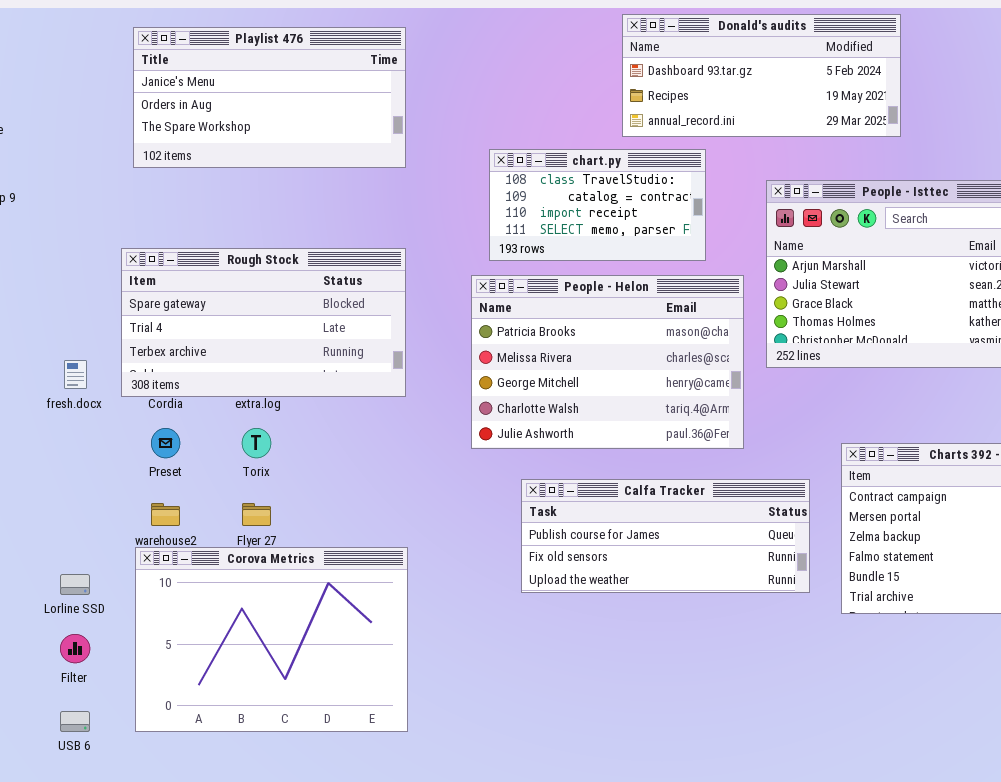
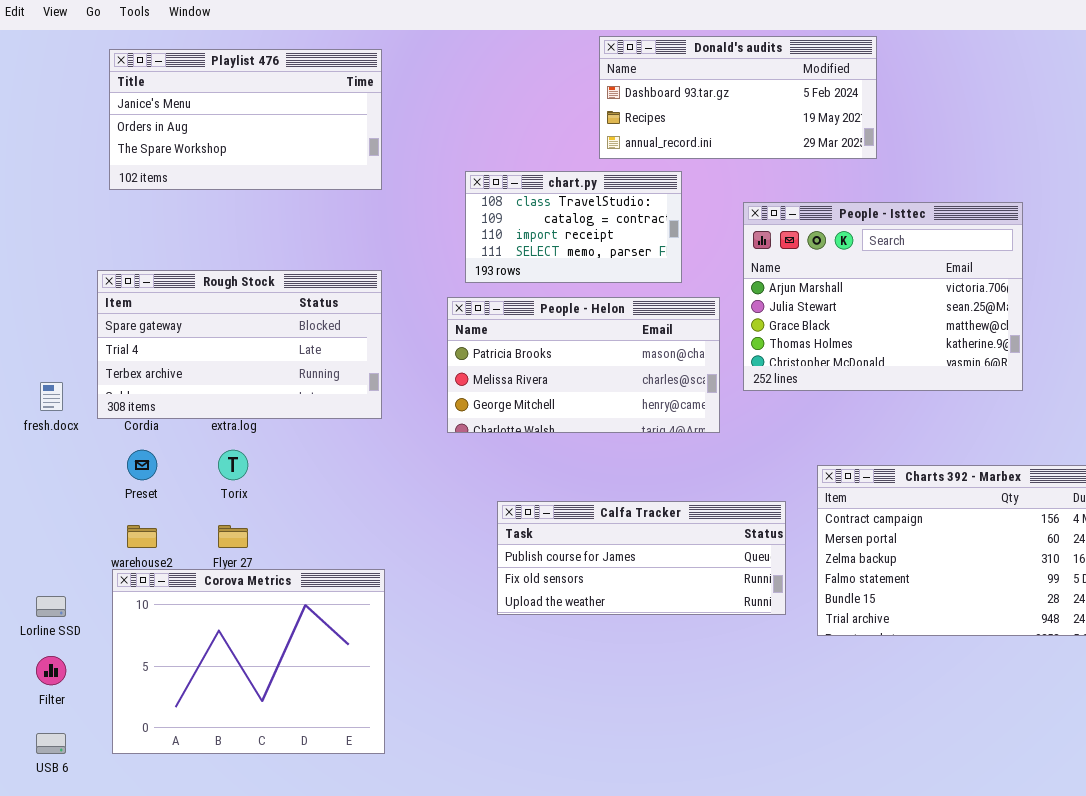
People - Helon: [471,275,744,449] -> [447,297,720,433], resized

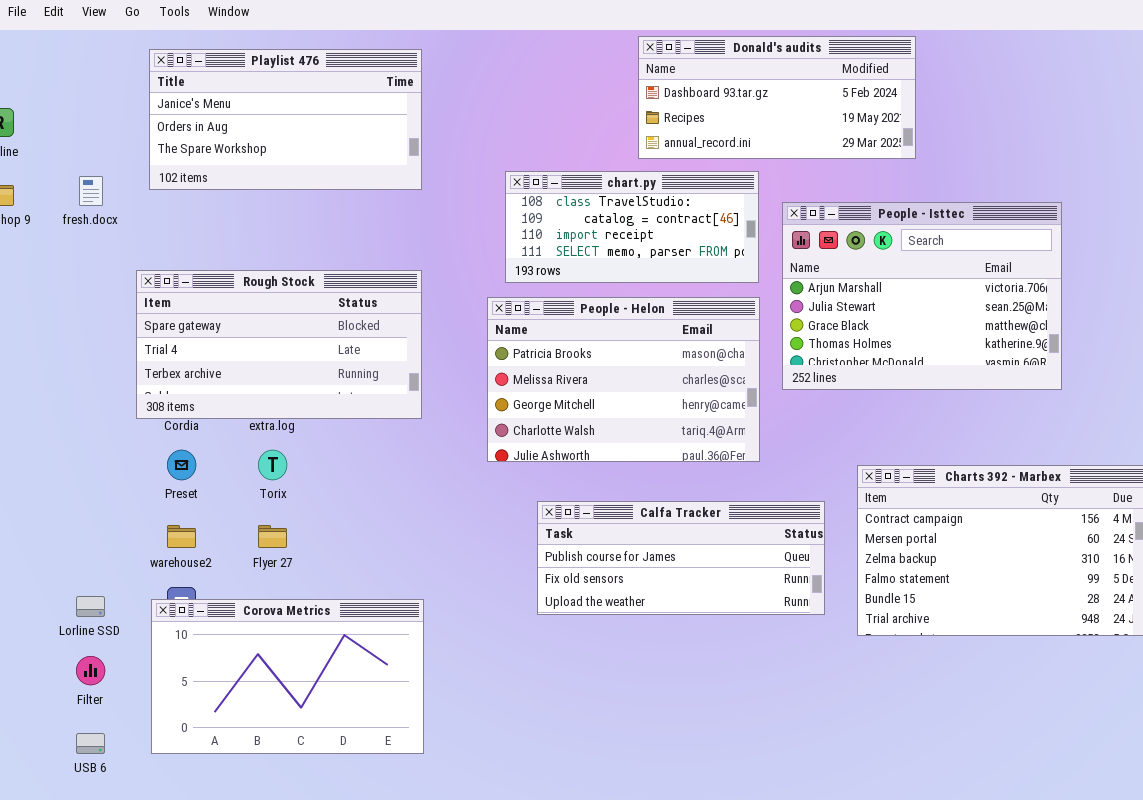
chart.py: [465,171,682,283] -> [505,171,759,283], resized
People - Helon: [447,297,720,433] -> [487,297,760,462], resized
fresh.docx: [40,382,63,411] -> [79,176,103,206], moved
Corova Metrics: [112,569,385,754] -> [151,599,424,754], resized

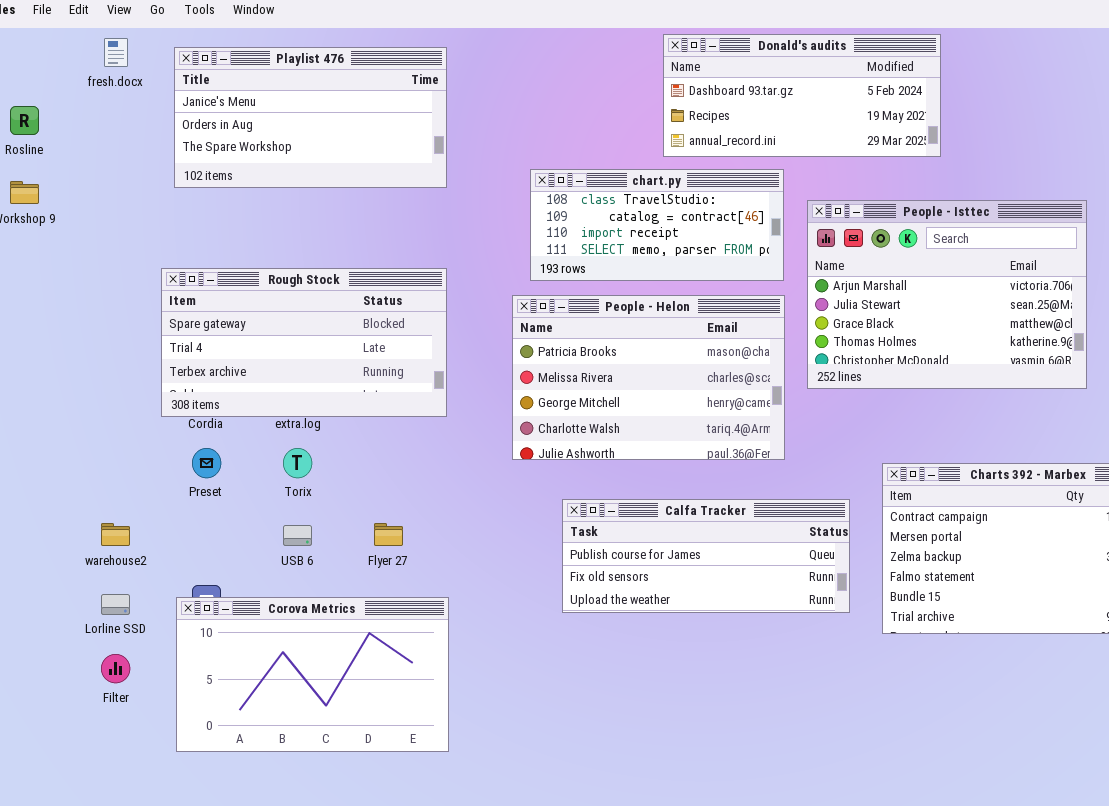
fresh.docx: [79,176,103,206] -> [104,38,128,67], moved
warehouse2: [167,525,196,548] -> [101,523,130,546], moved
Flyer 27: [258,525,287,548] -> [374,523,403,546], moved
USB 6: [76,733,105,754] -> [283,525,312,546], moved

